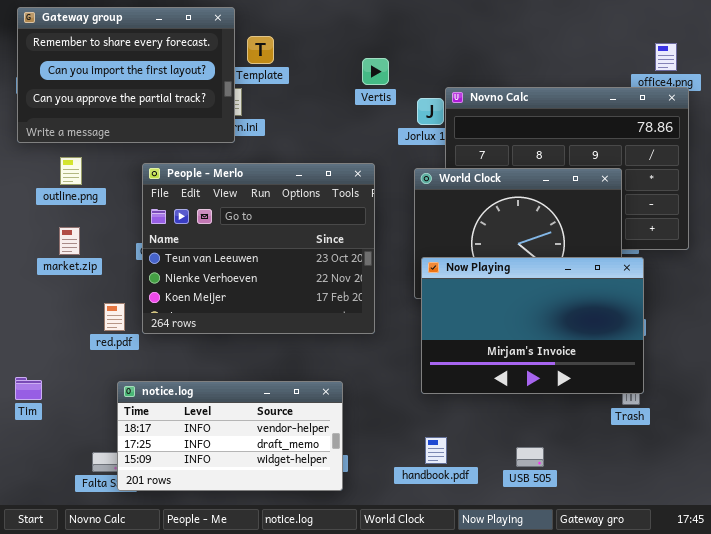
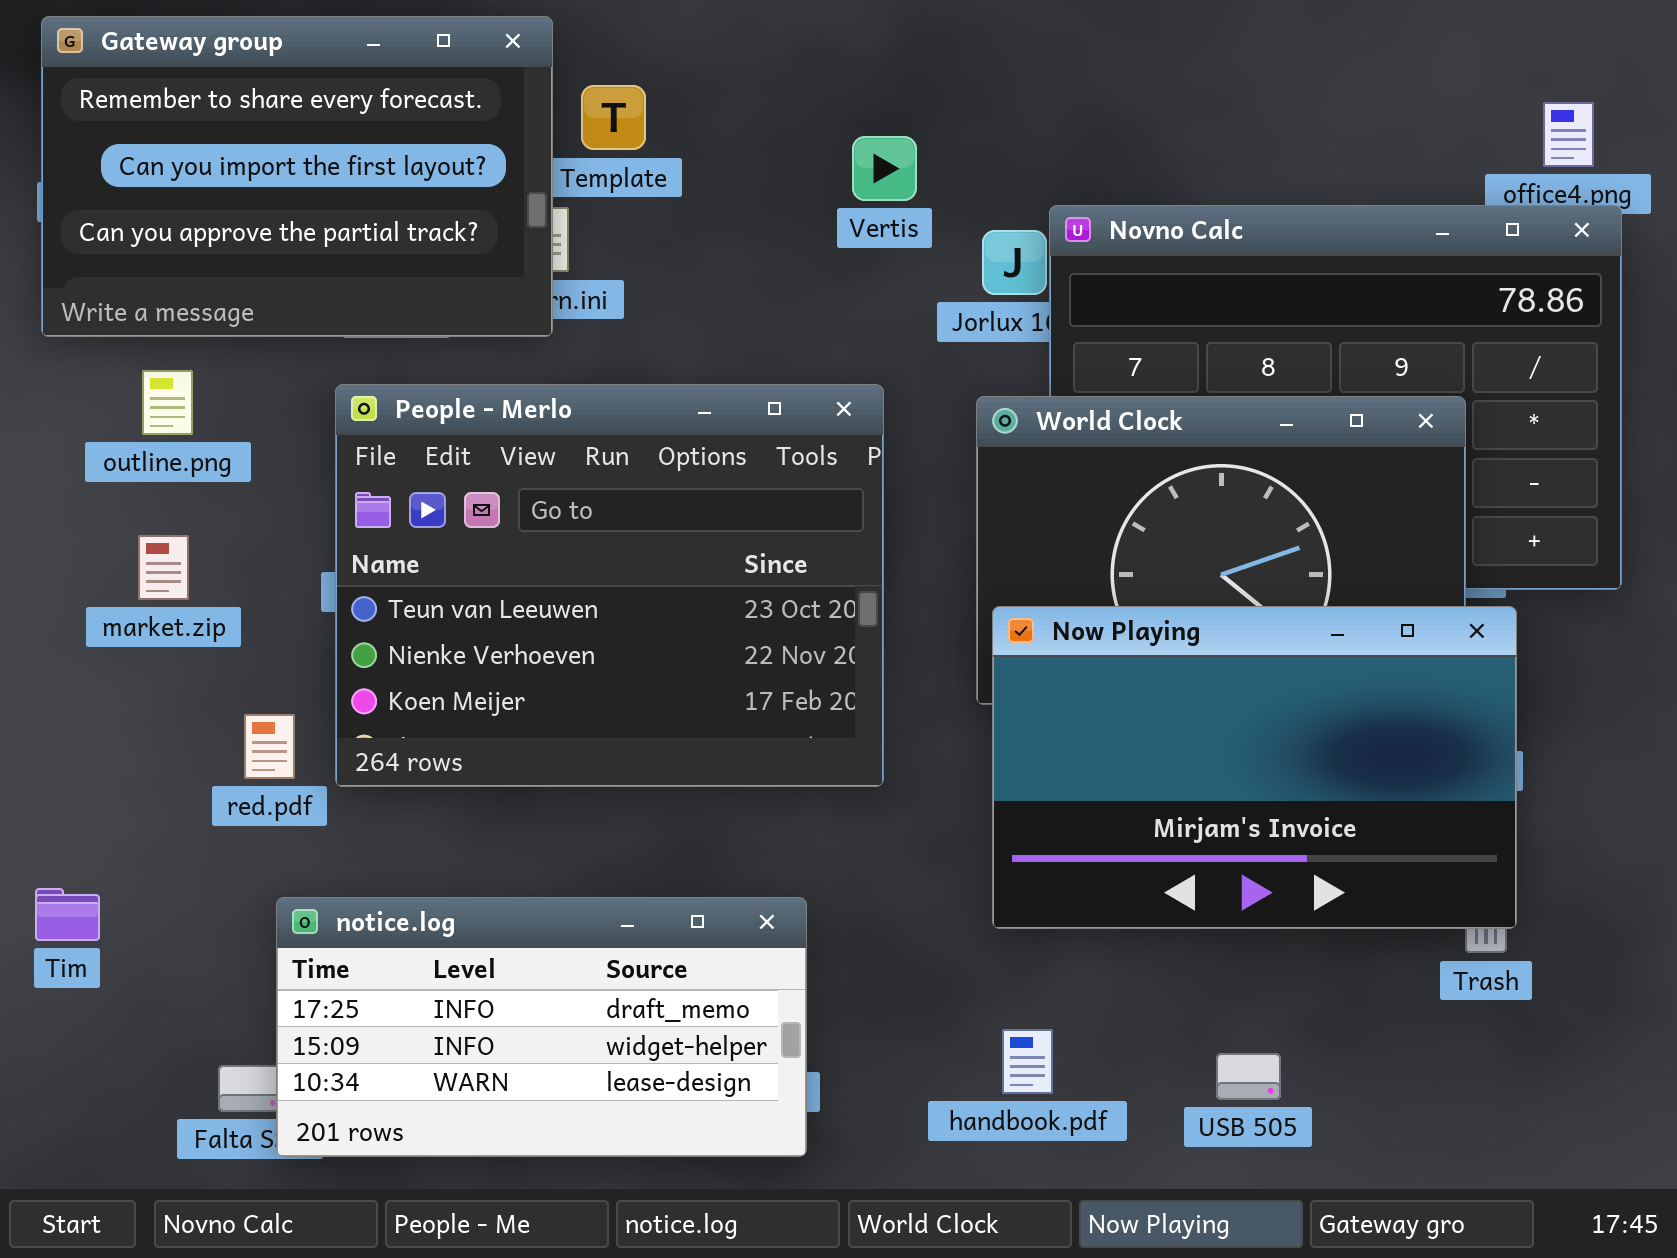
notice.log: [117,381,343,491] -> [276,897,807,1157], scrolled down 1 row

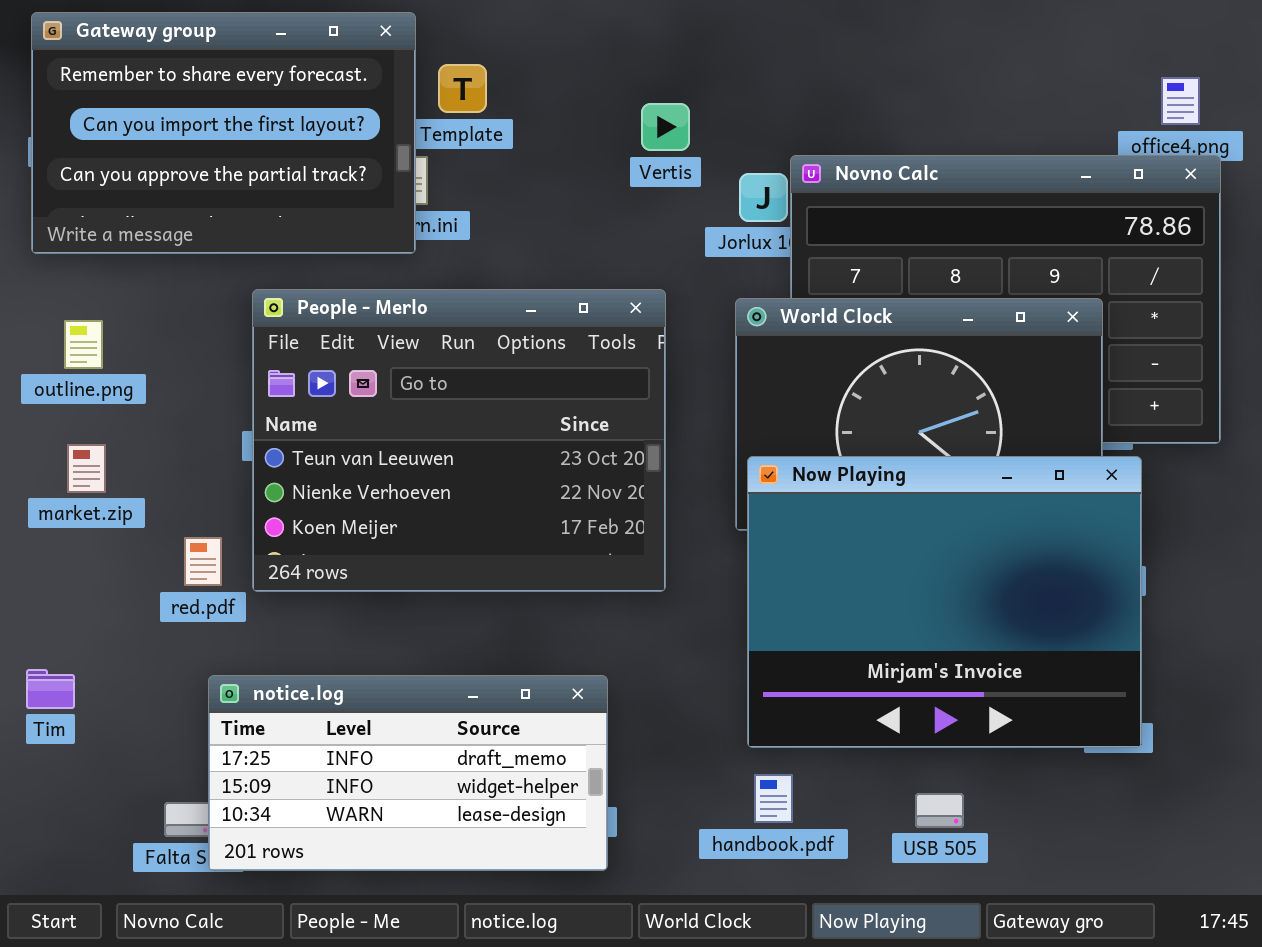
outline.png: [142,370,193,435] -> [64,320,103,369], moved
market.zip: [138,535,189,600] -> [67,444,106,493], moved
Now Playing: [992,606,1517,929] -> [747,456,1142,748], resized

